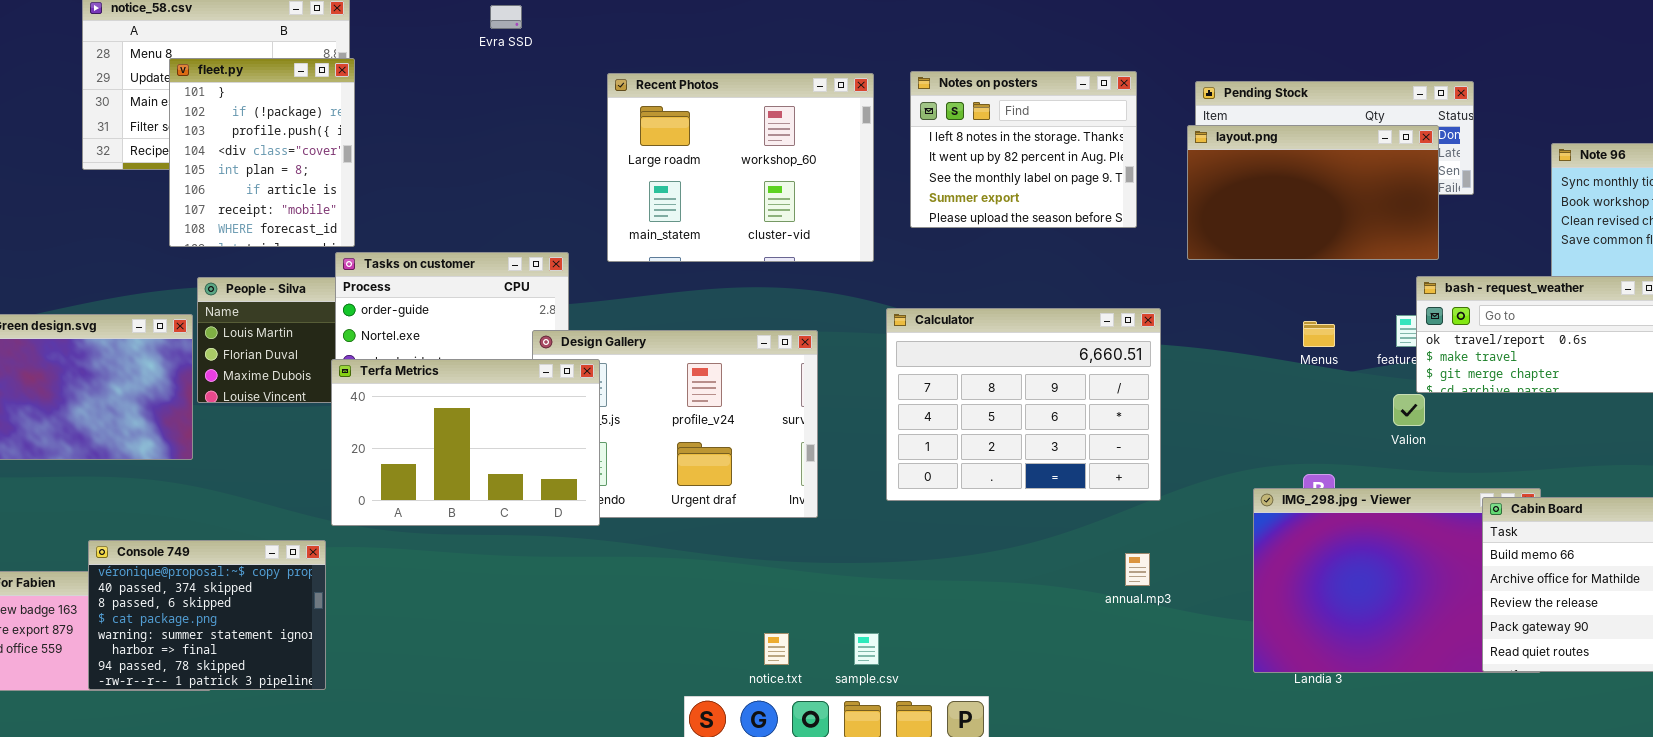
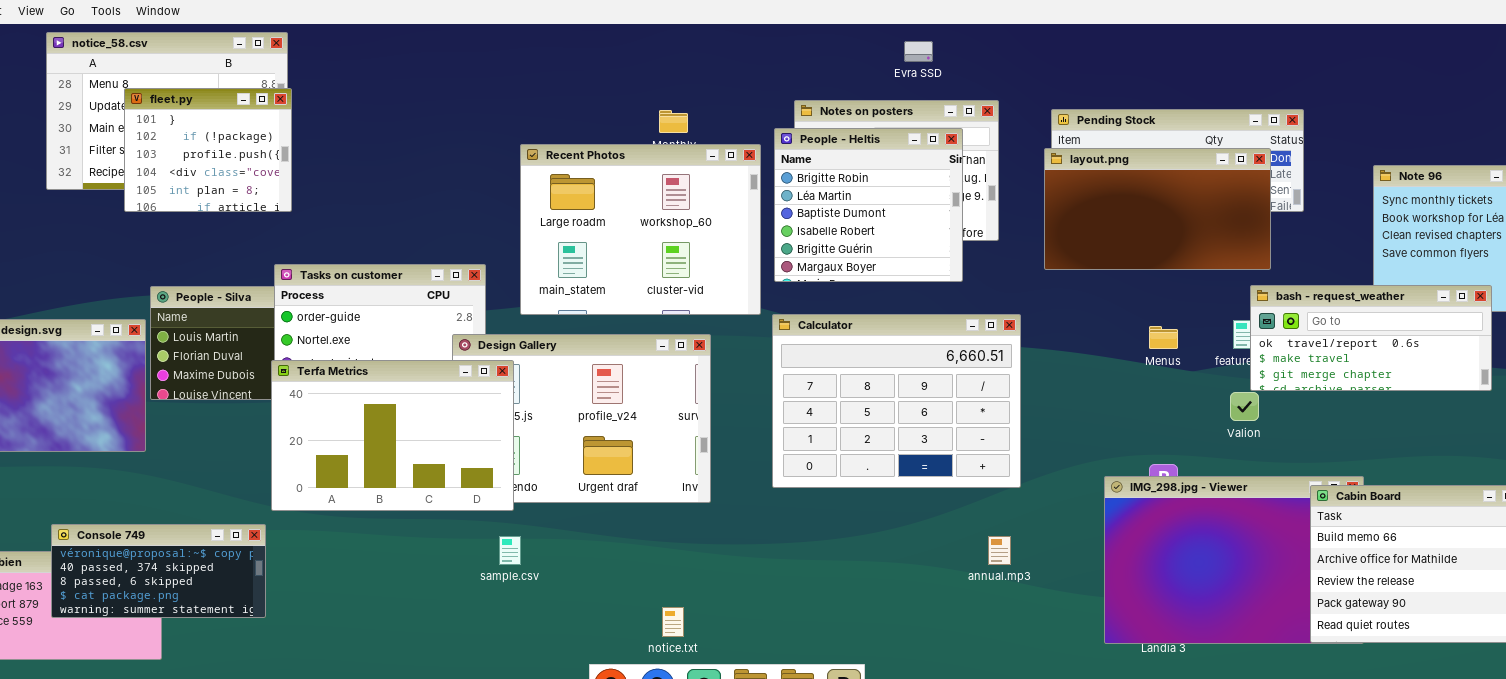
Evra SSD: [490,5,522,29] -> [904,41,933,62], moved
fleet.py: [169,58,355,247] -> [124,88,292,212], resized
Recent Photos: [607,73,874,262] -> [520,144,761,315], moved
People - Heltis: none -> [774,128,963,282], opened
Console 749: [88,540,326,690] -> [51,524,266,618], resized
sample.csv: [854,633,879,665] -> [499,536,521,565], moved

